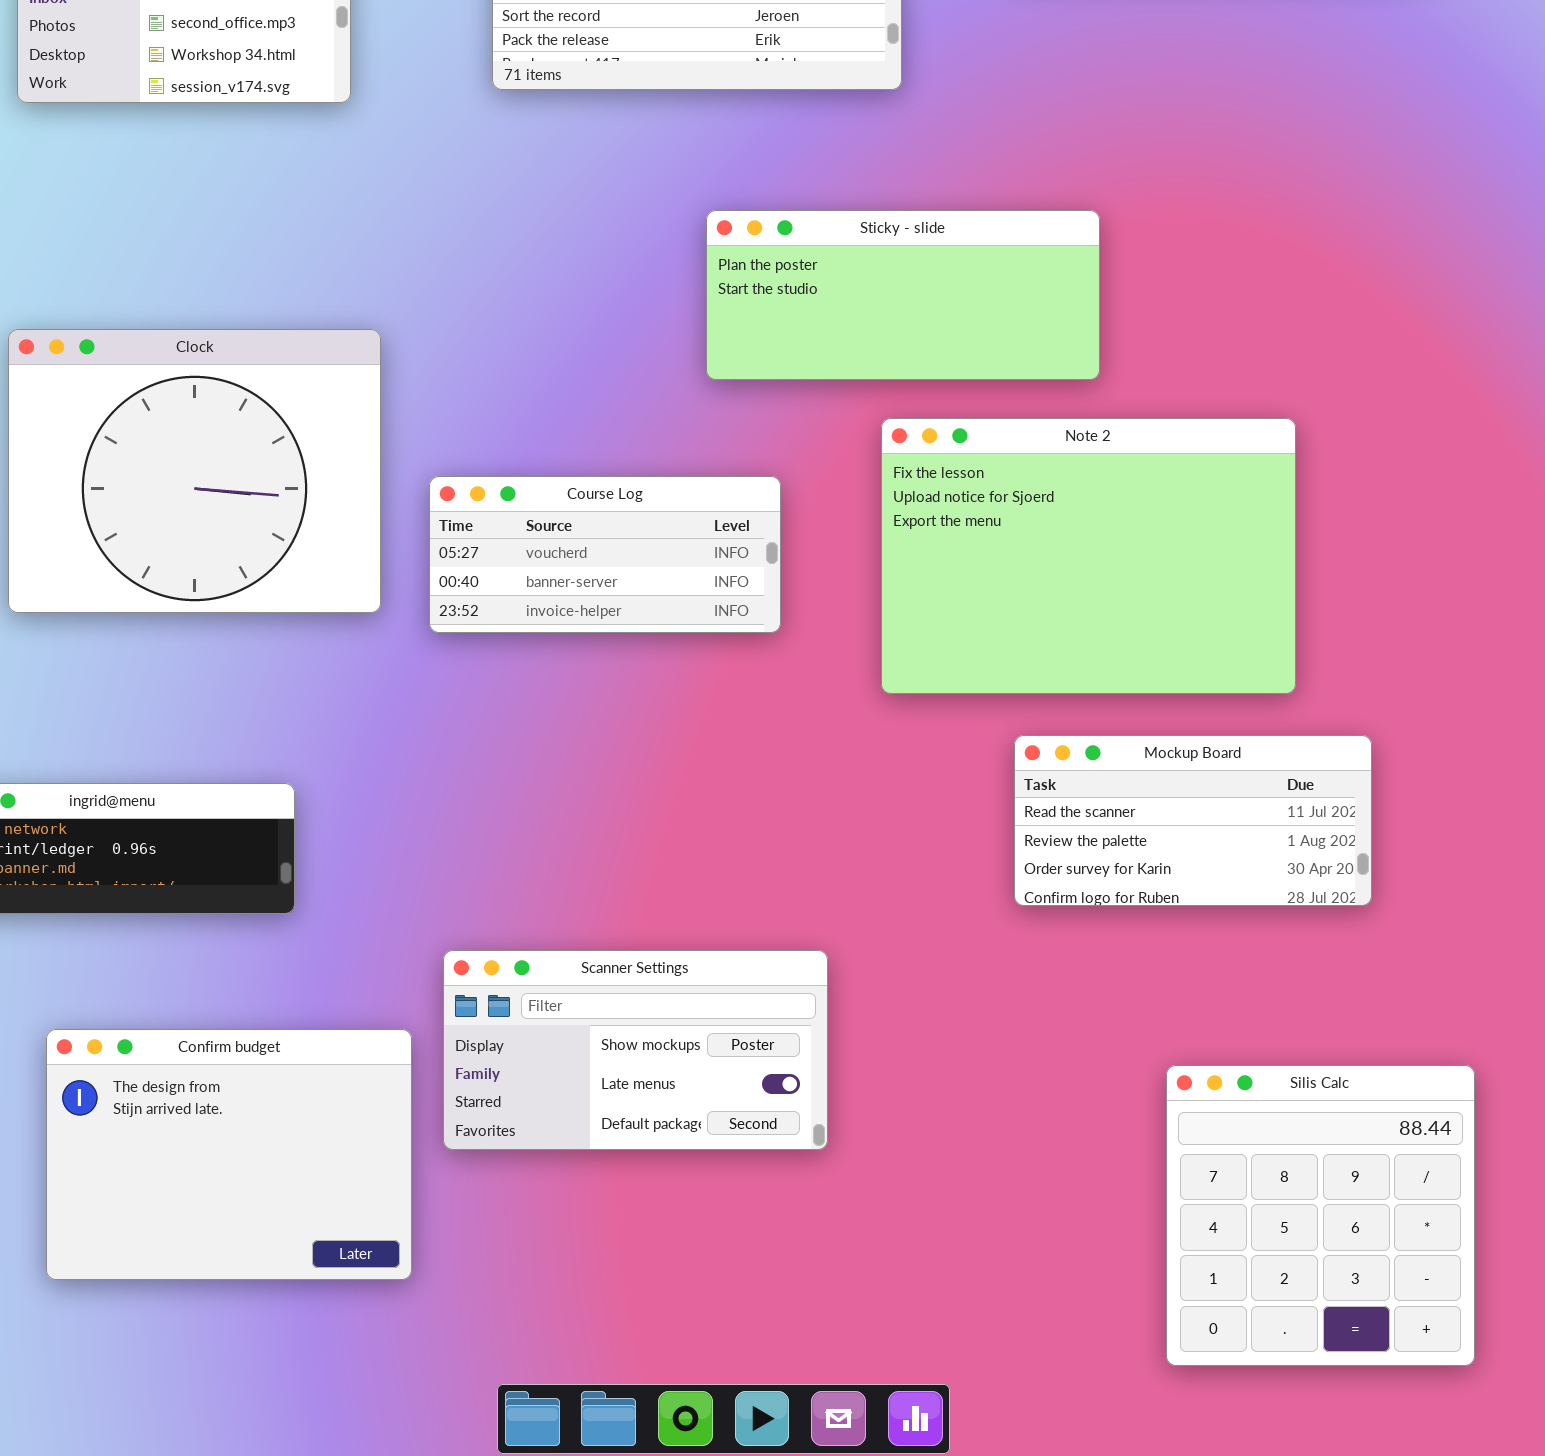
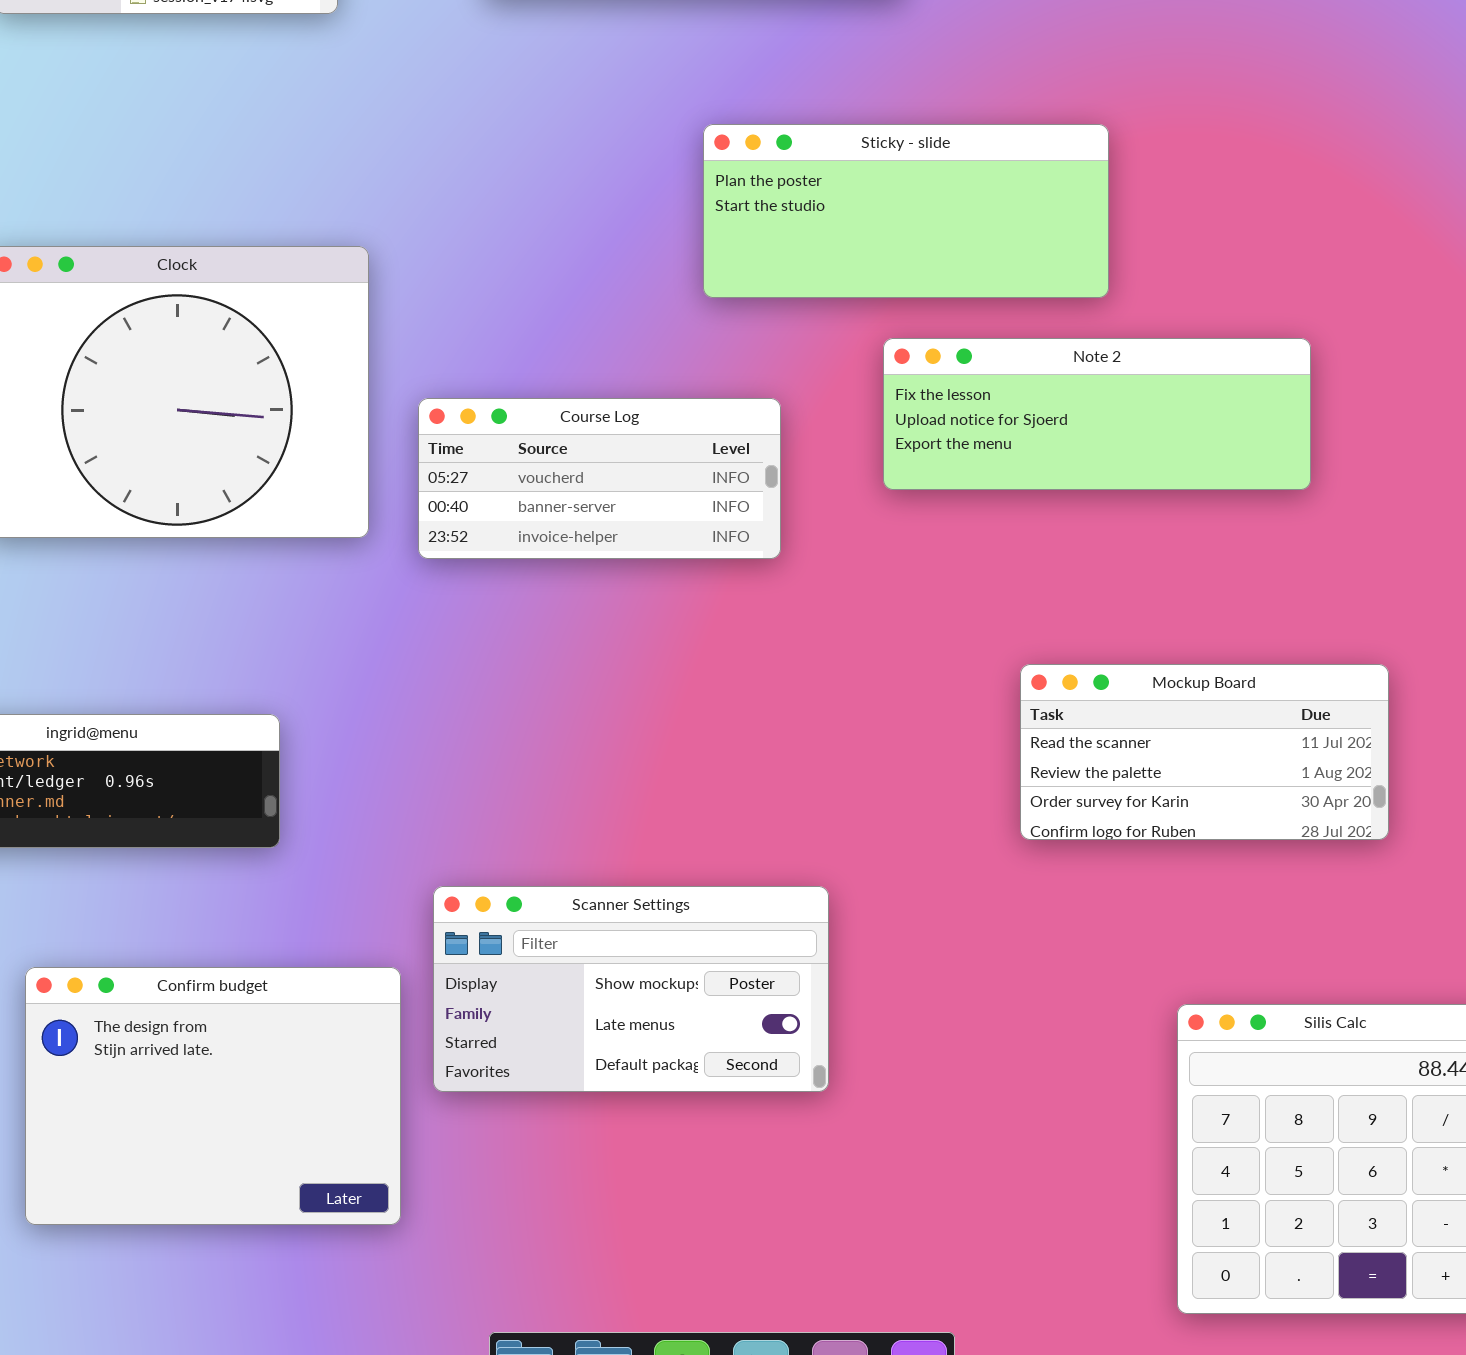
Note 2: [881,418,1296,694] -> [883,338,1311,490], resized

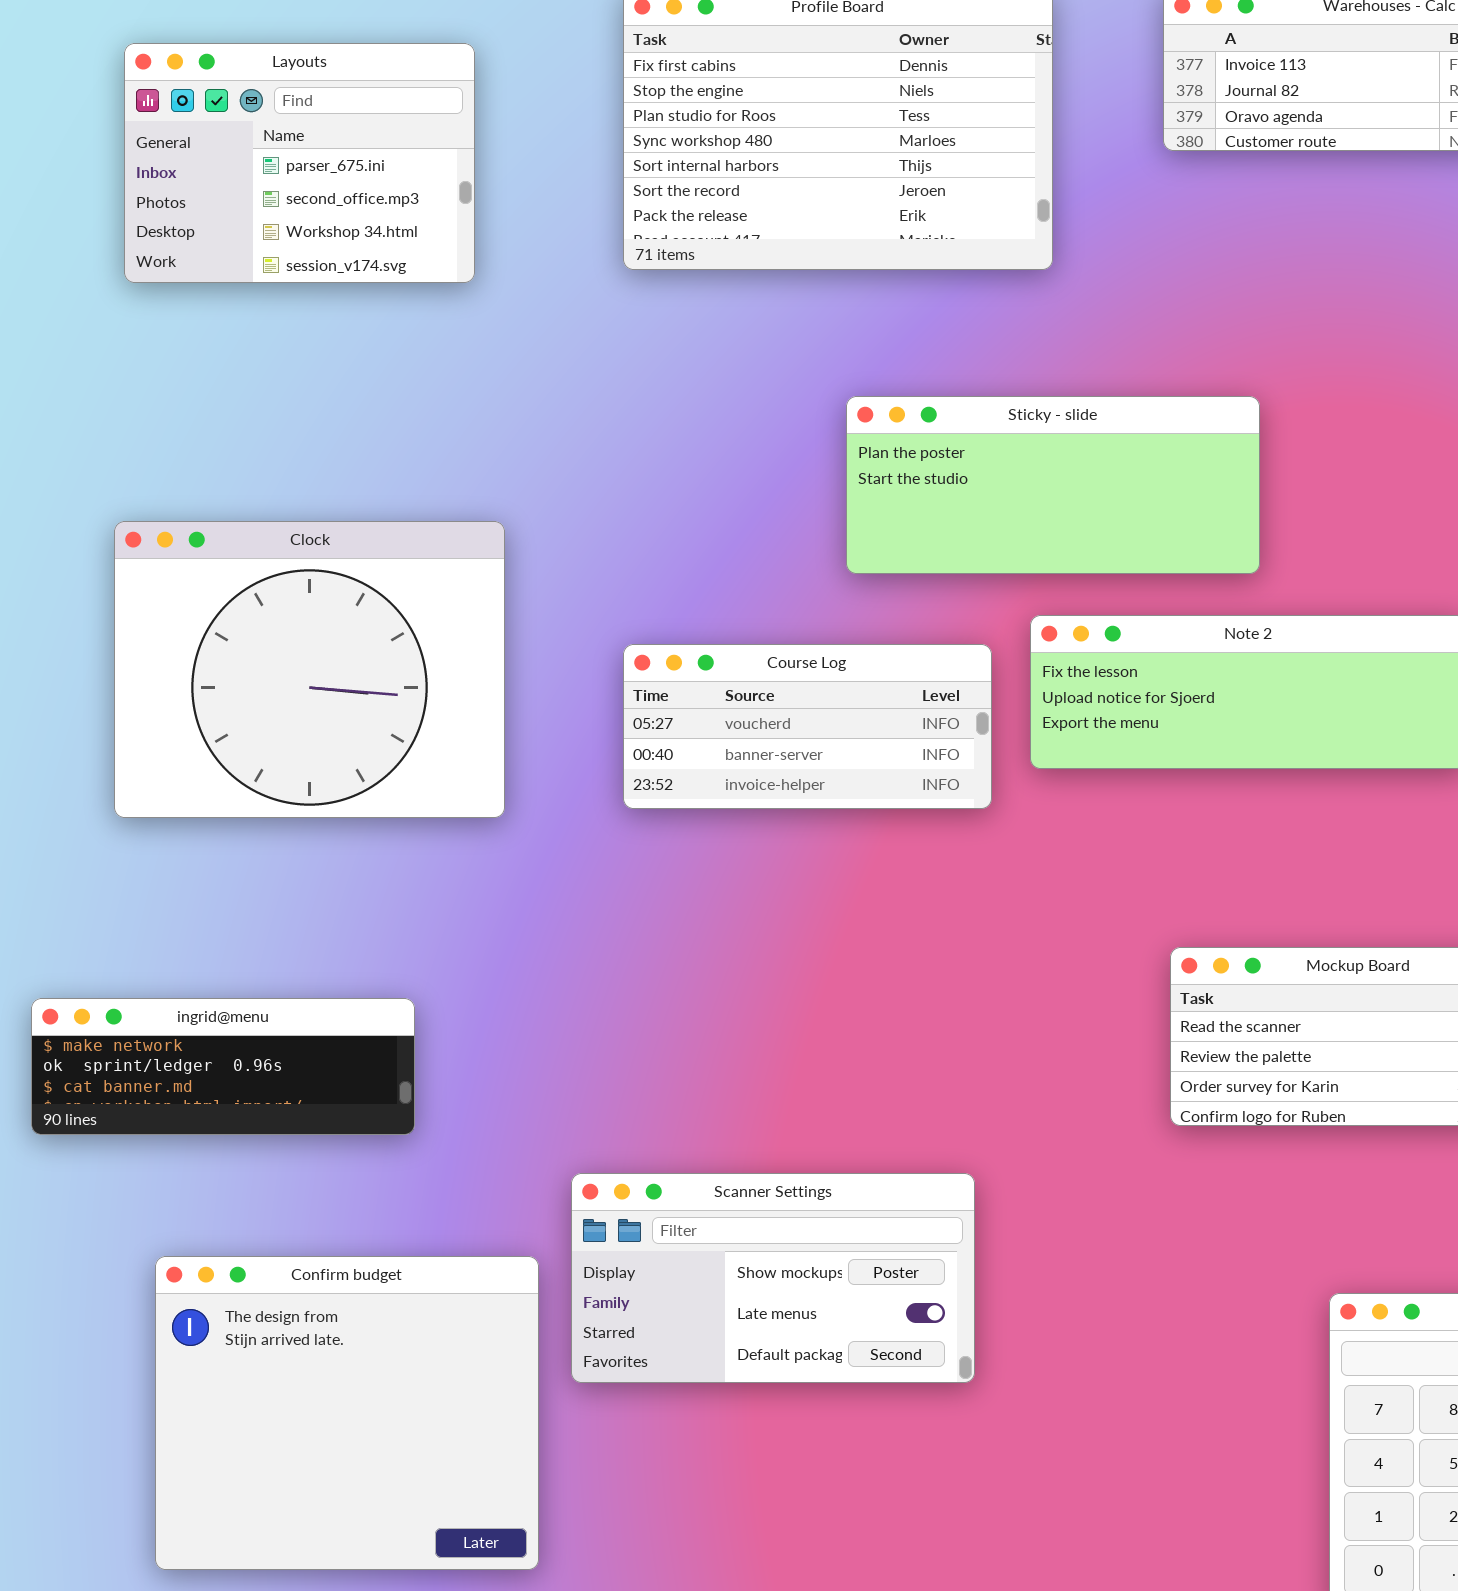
Course Log: [418,398,781,559] -> [623,644,992,809], moved
Confirm budget: [25,967,401,1225] -> [155,1256,539,1570], resized

